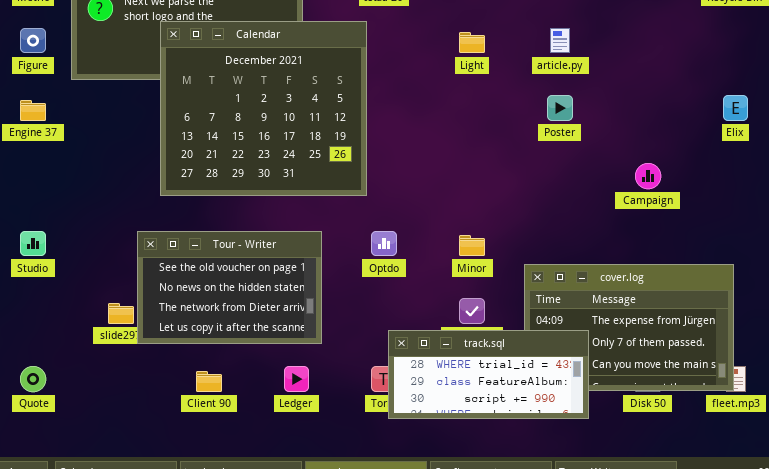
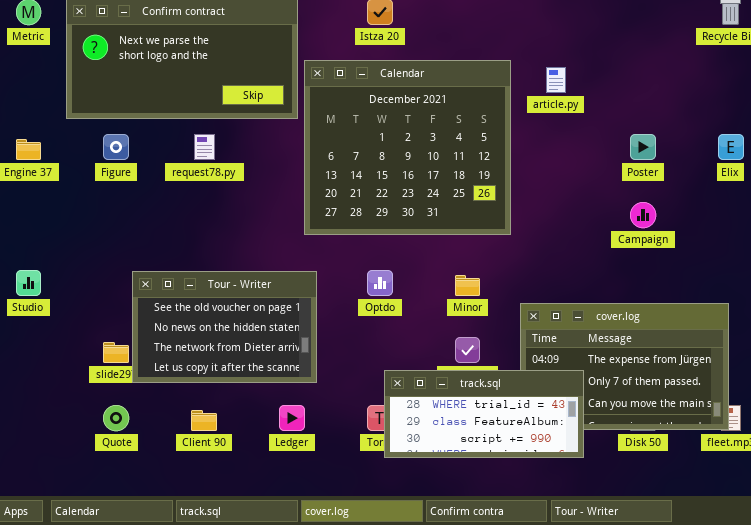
Calendar: [160,21,367,196] -> [304,60,511,235], moved
Figure: [20,28,46,53] -> [103,134,129,160], moved
Poster: [547,95,573,121] -> [630,134,656,160], moved
Quote: [20,366,46,392] -> [103,405,129,431], moved

